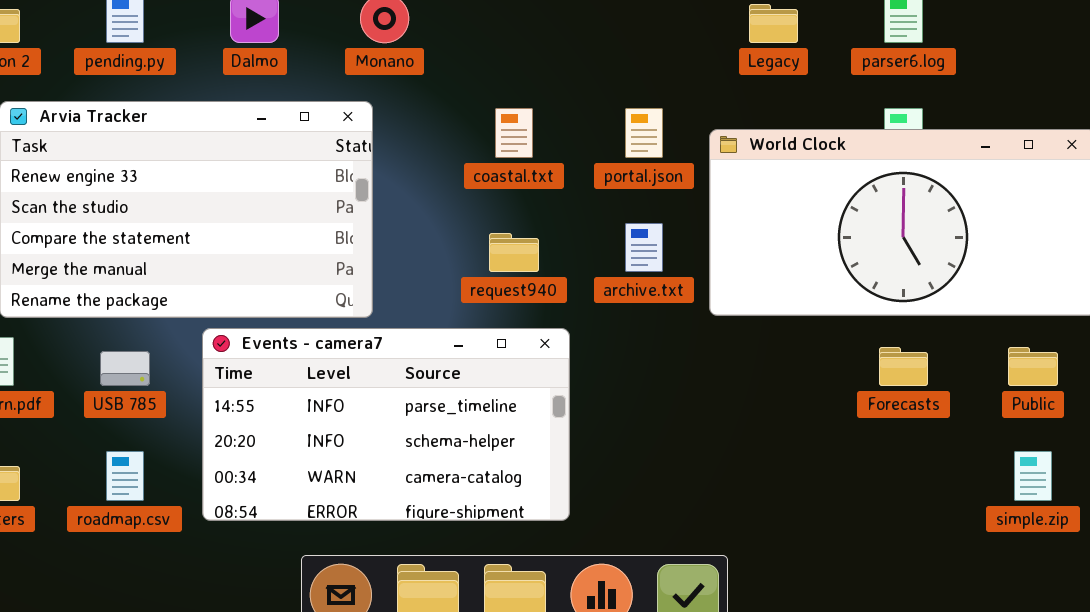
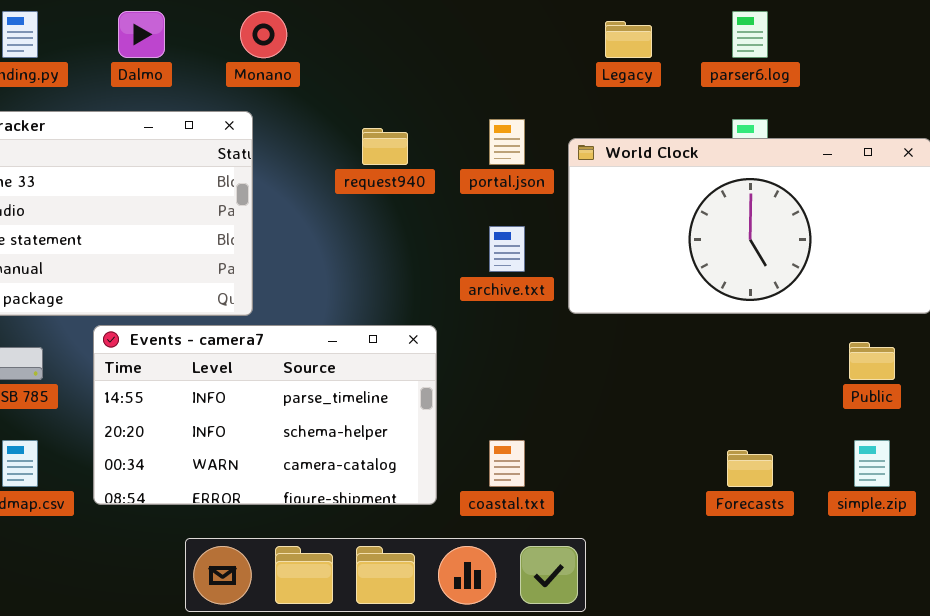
coastal.txt: [495,108,533,158] -> [489,440,525,487], moved
request940: [489,233,539,272] -> [362,128,408,165], moved
Forecasts: [879,347,928,386] -> [727,450,773,487], moved

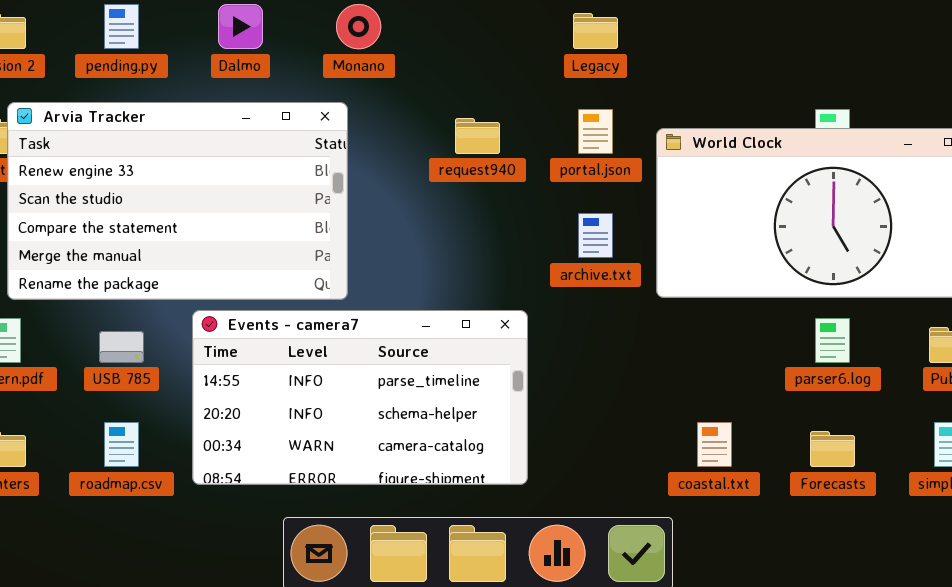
parser6.log: [732,11,768,58] -> [815,318,850,363], moved
Legacy: [605,21,652,58] -> [573,13,618,49], moved
coastal.txt: [489,440,525,487] -> [697,422,732,467], moved

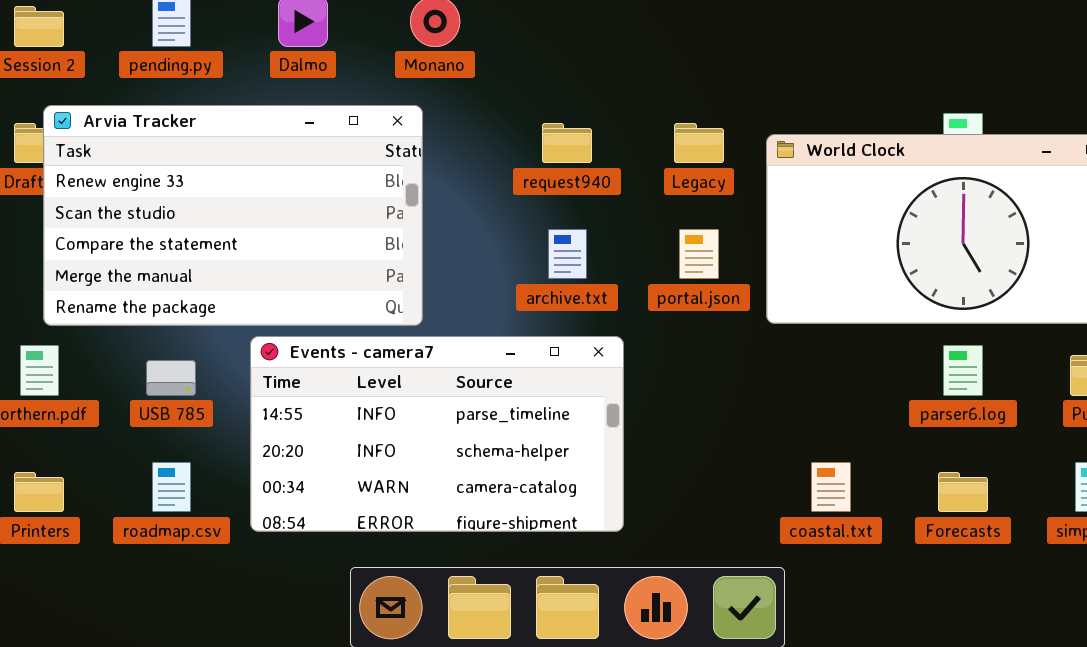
Legacy: [573,13,618,49] -> [674,123,724,163], moved
portal.json: [578,109,613,154] -> [679,229,719,279], moved
archive.txt: [578,213,613,258] -> [548,229,587,279], moved

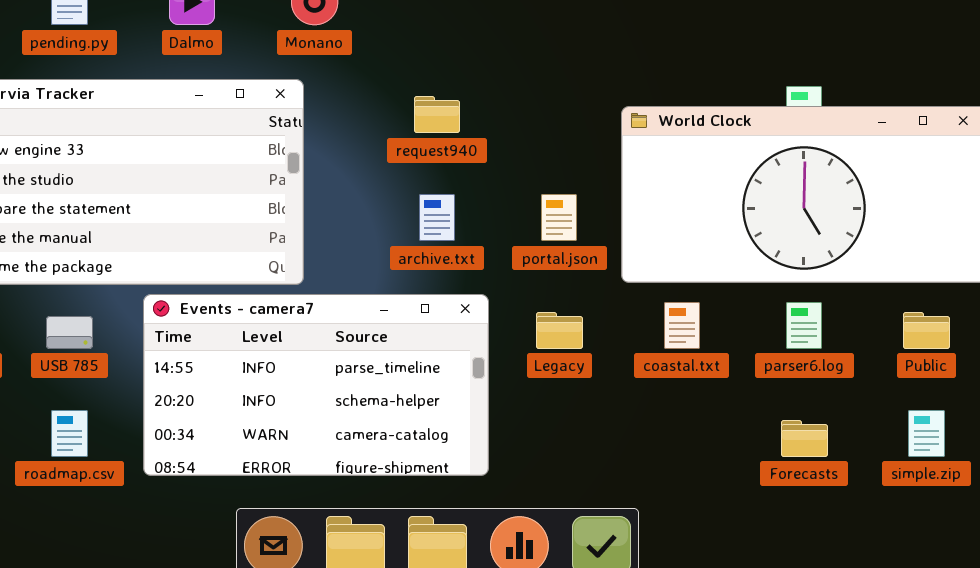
Legacy: [674,123,724,163] -> [536,312,583,349], moved
coastal.txt: [811,462,851,512] -> [664,302,700,349], moved

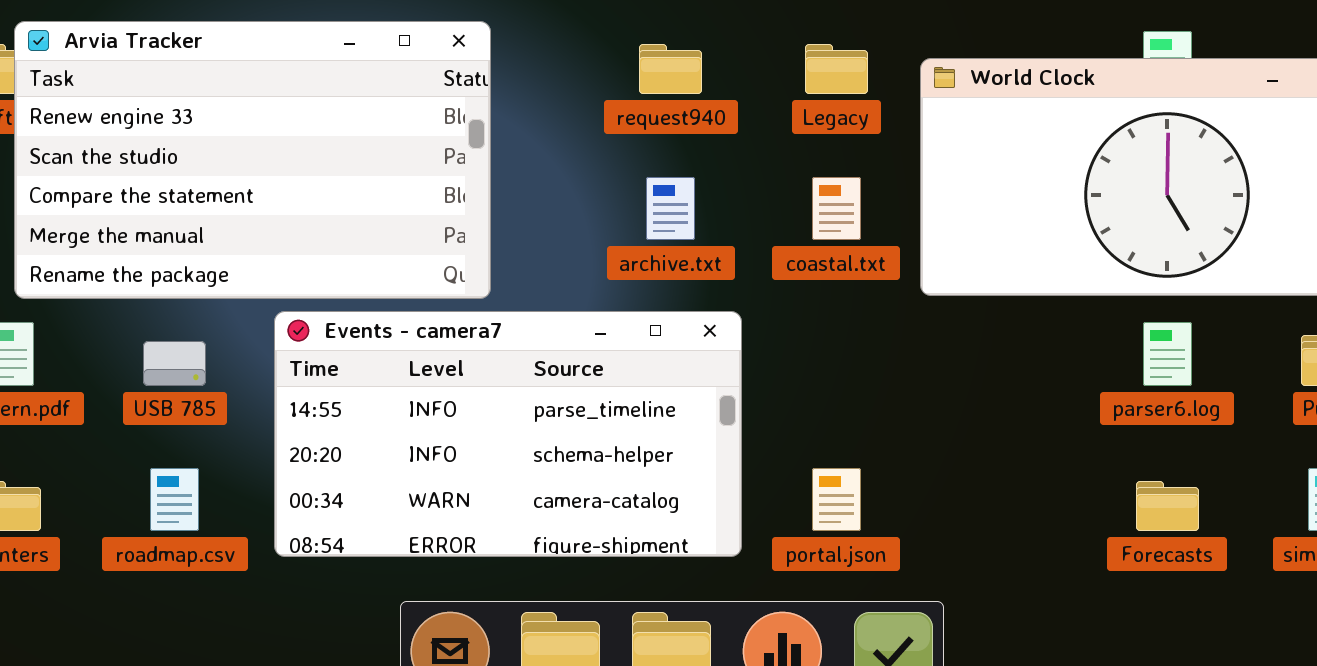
portal.json: [541,194,577,241] -> [812,468,861,531], moved
coastal.txt: [664,302,700,349] -> [812,177,861,240], moved
Legacy: [536,312,583,349] -> [805,44,868,94], moved

